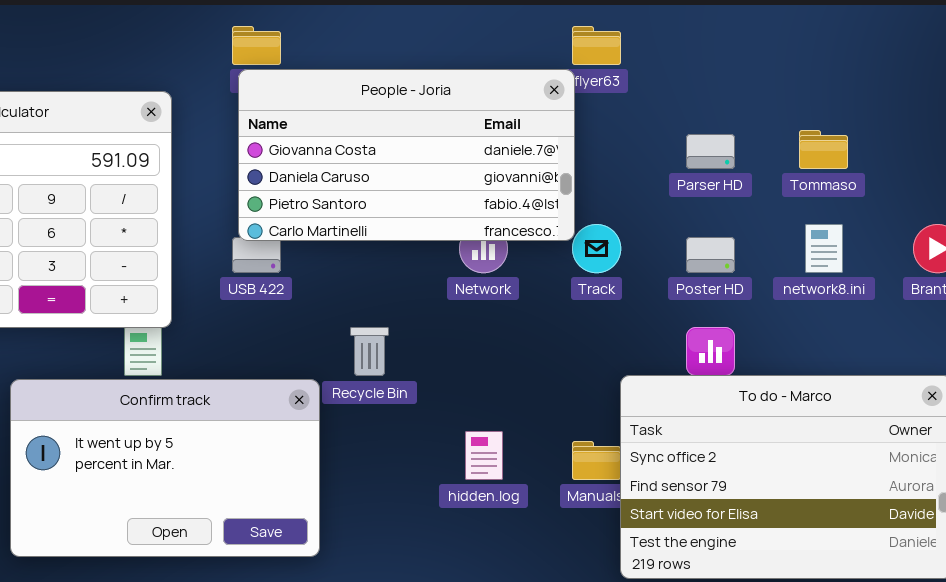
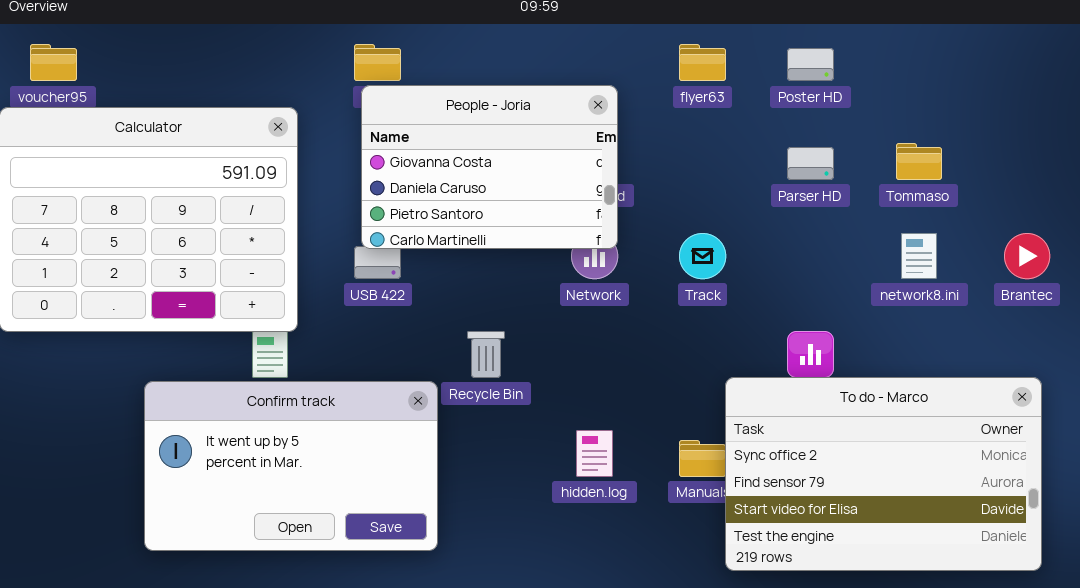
People - Joria: [238,69,575,241] -> [361,85,618,249], resized
Poster HD: [686,237,735,273] -> [787,48,834,81], moved

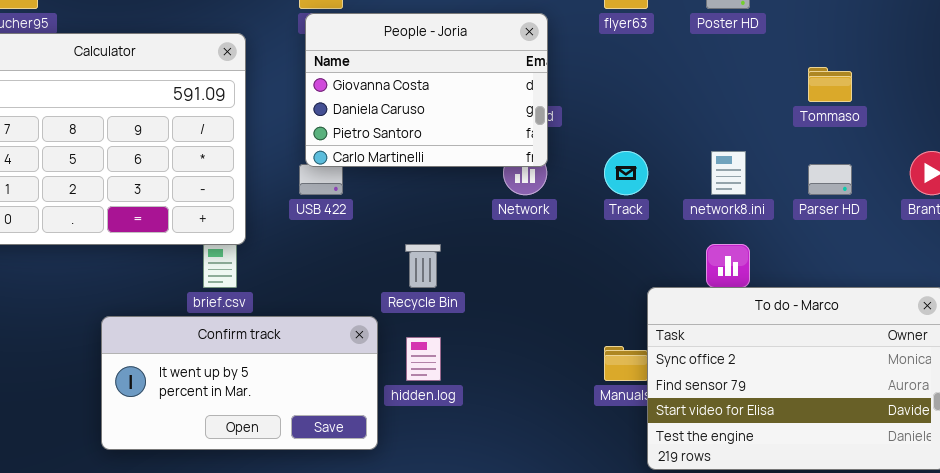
Parser HD: [787,147,834,180] -> [808,164,852,195], moved
network8.ini: [901,233,937,279] -> [711,151,746,195], moved
Confirm track: [144,381,438,551] -> [101,316,378,450], resized
hidden.log: [576,430,613,477] -> [406,337,441,381], moved

